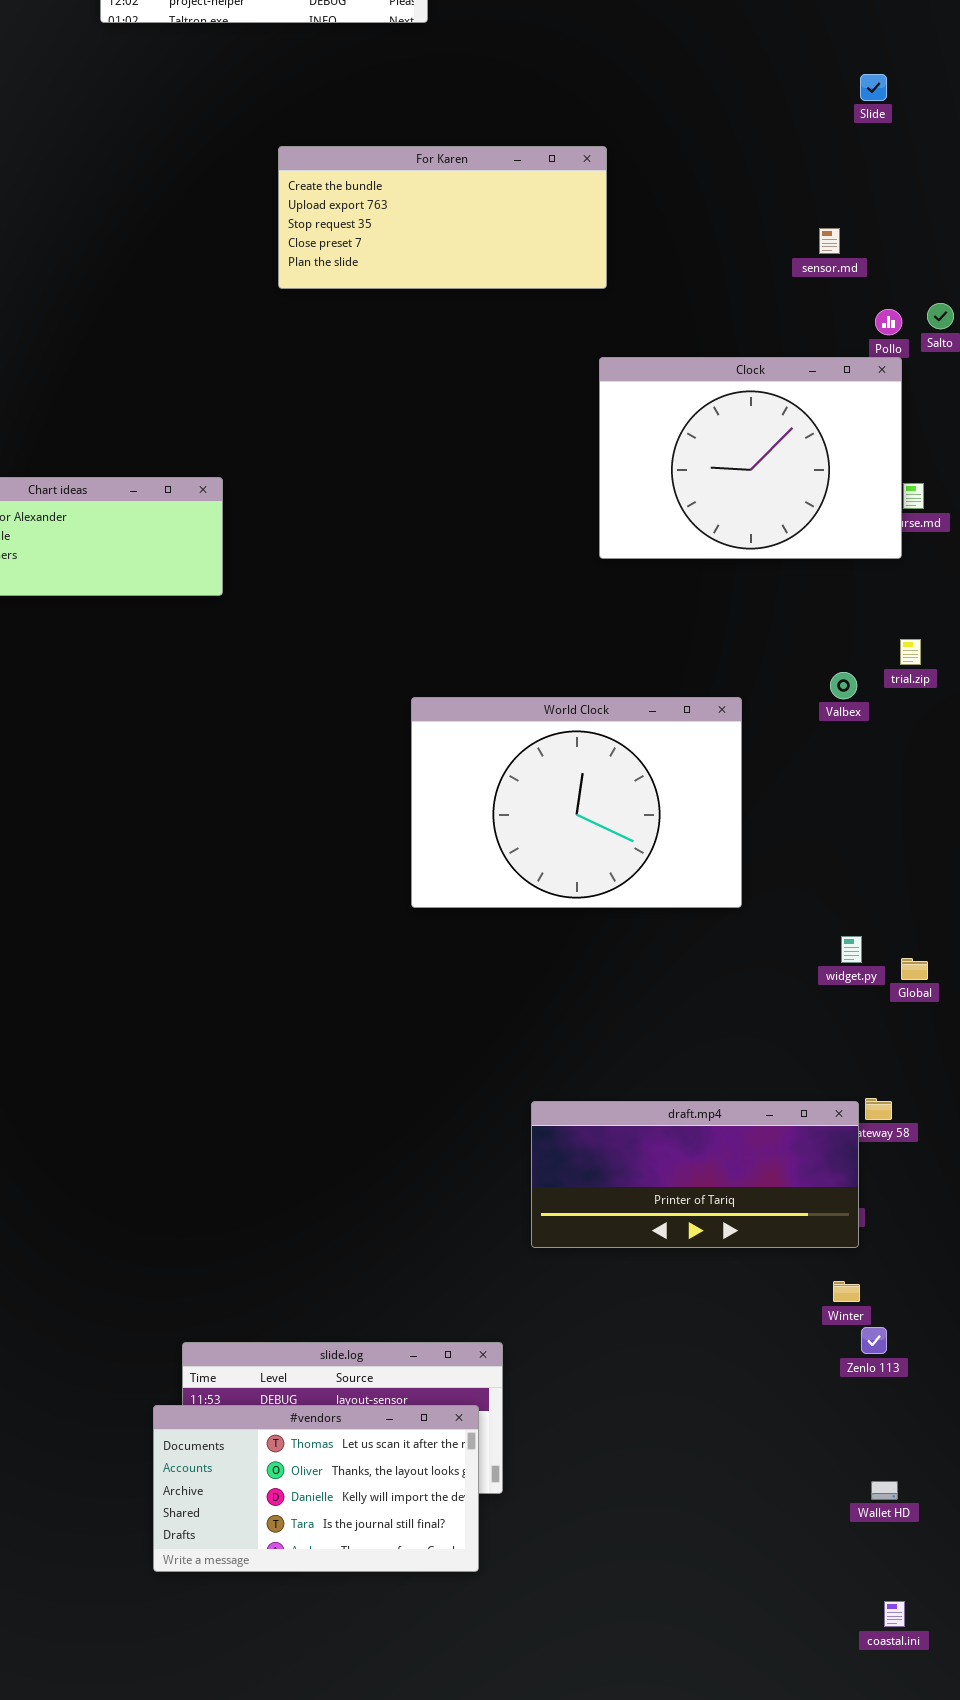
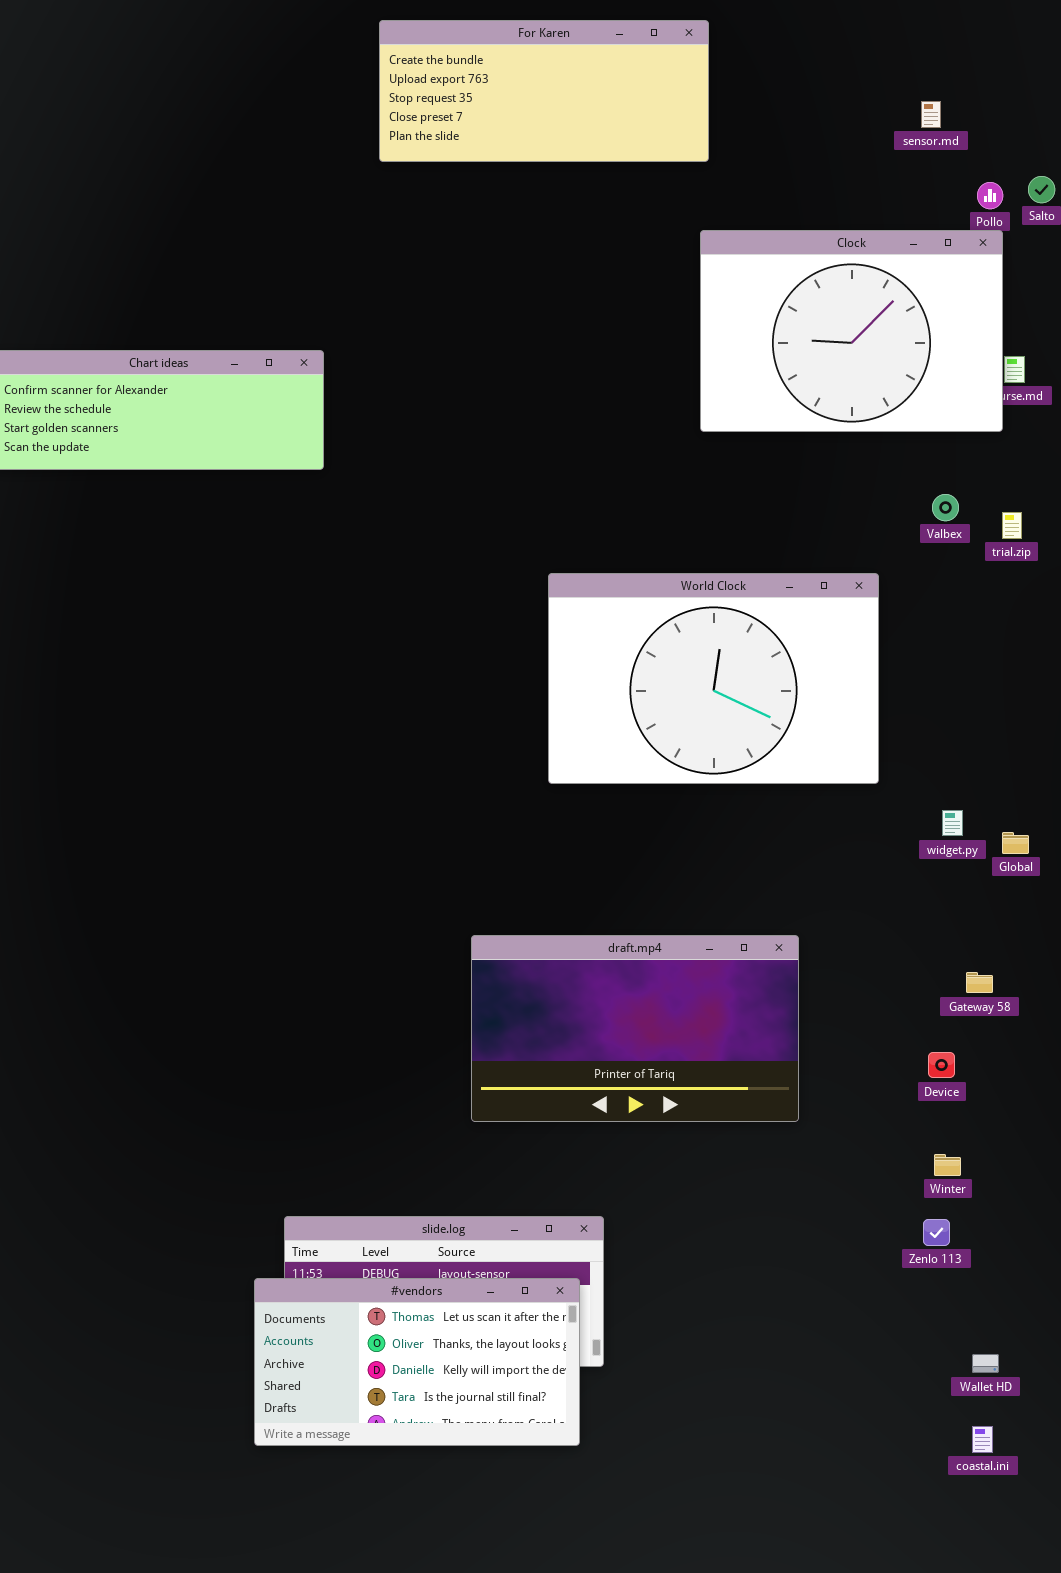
Valbex: [830,672,857,699] -> [932,494,959,521], moved
World Clock: [411,697,742,908] -> [548,573,879,784], moved
draft.mp4: [531,1101,859,1248] -> [471,935,799,1122], moved, resized
Zenlo 113: [861,1327,887,1354] -> [923,1219,950,1246], moved
coastal.ini: [884,1601,905,1627] -> [972,1426,993,1453], moved

